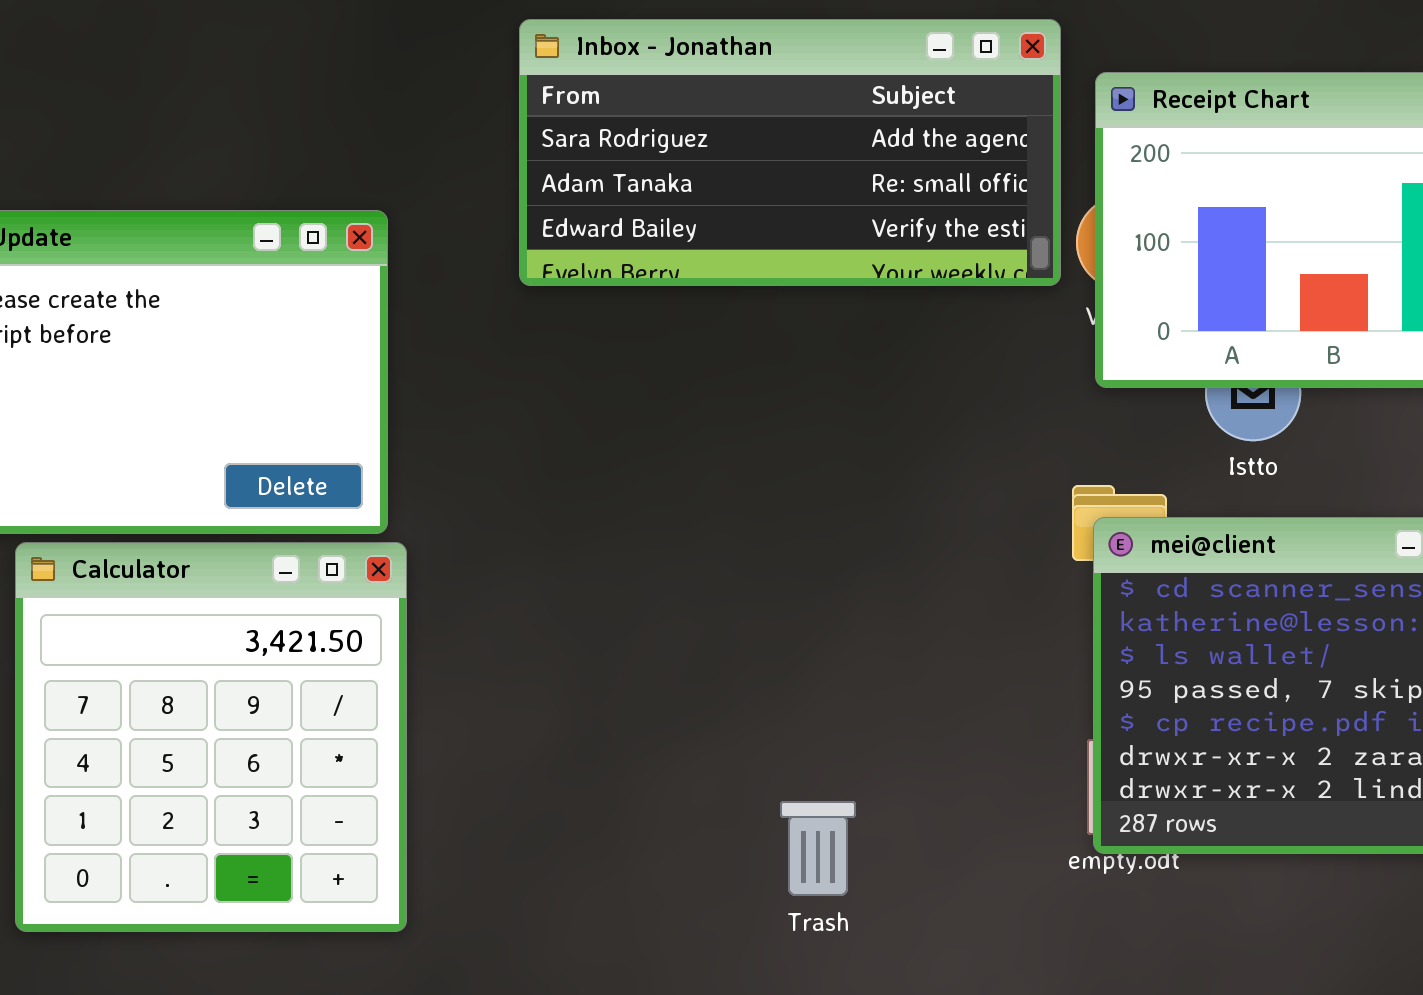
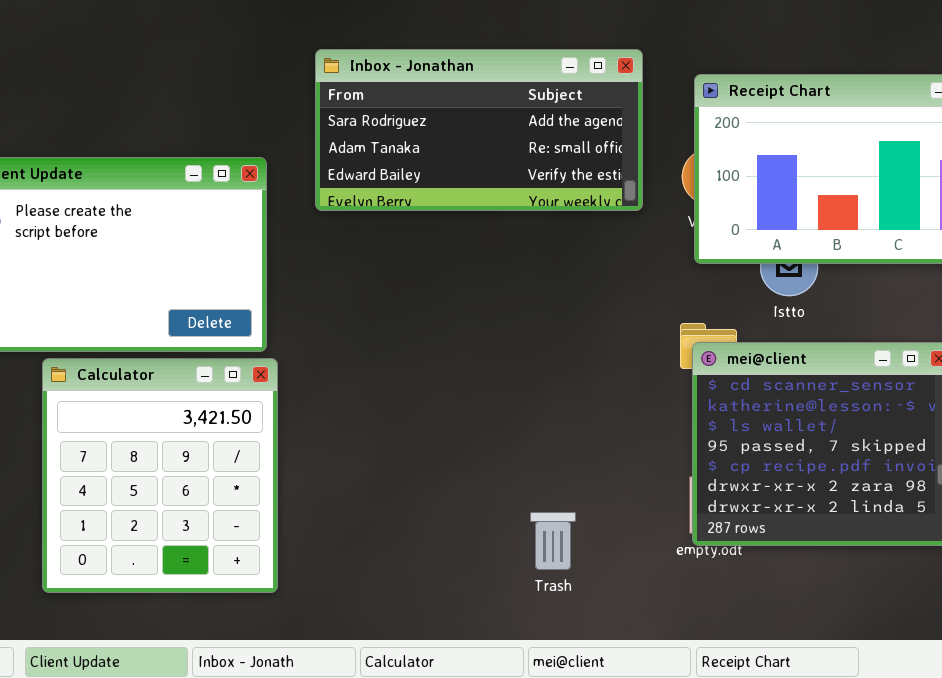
Inbox - Jonathan: [519,19,1061,286] -> [315,49,643,211], moved
Trash: [780,801,856,896] -> [530,512,576,570], moved

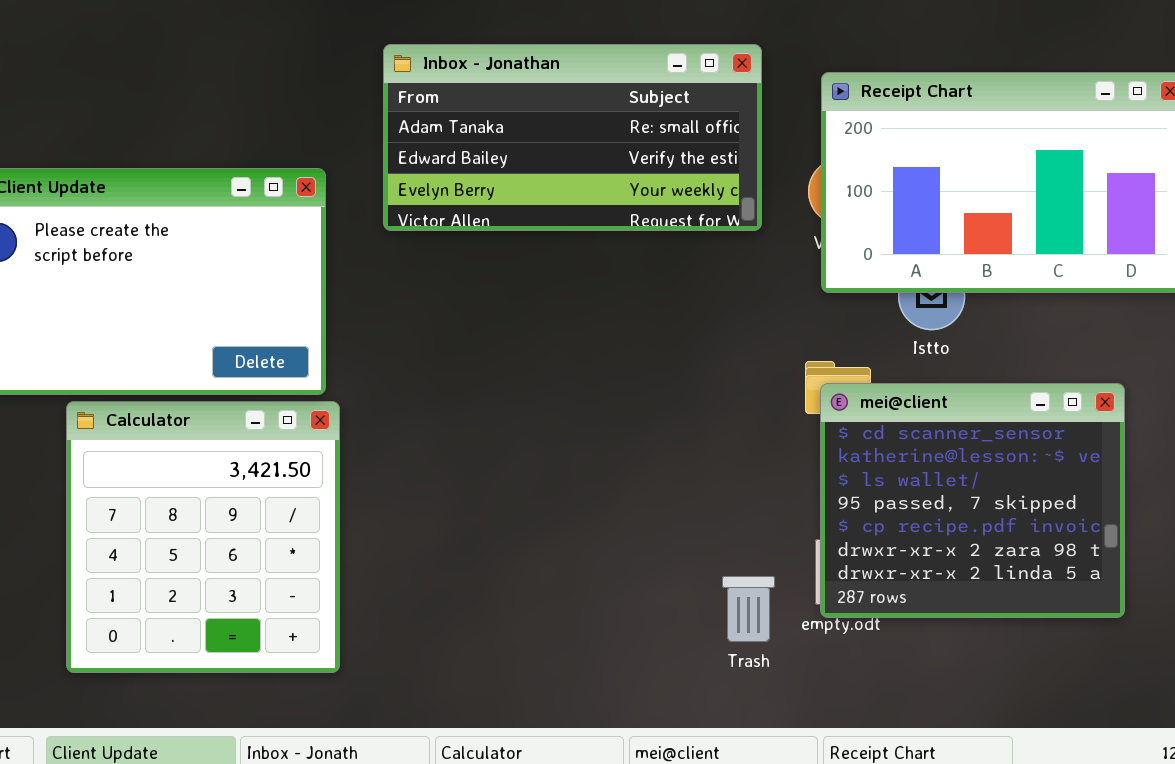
Inbox - Jonathan: [315,49,643,211] -> [383,44,762,231], scrolled down 1 row
Trash: [530,512,576,570] -> [722,576,775,642], moved

